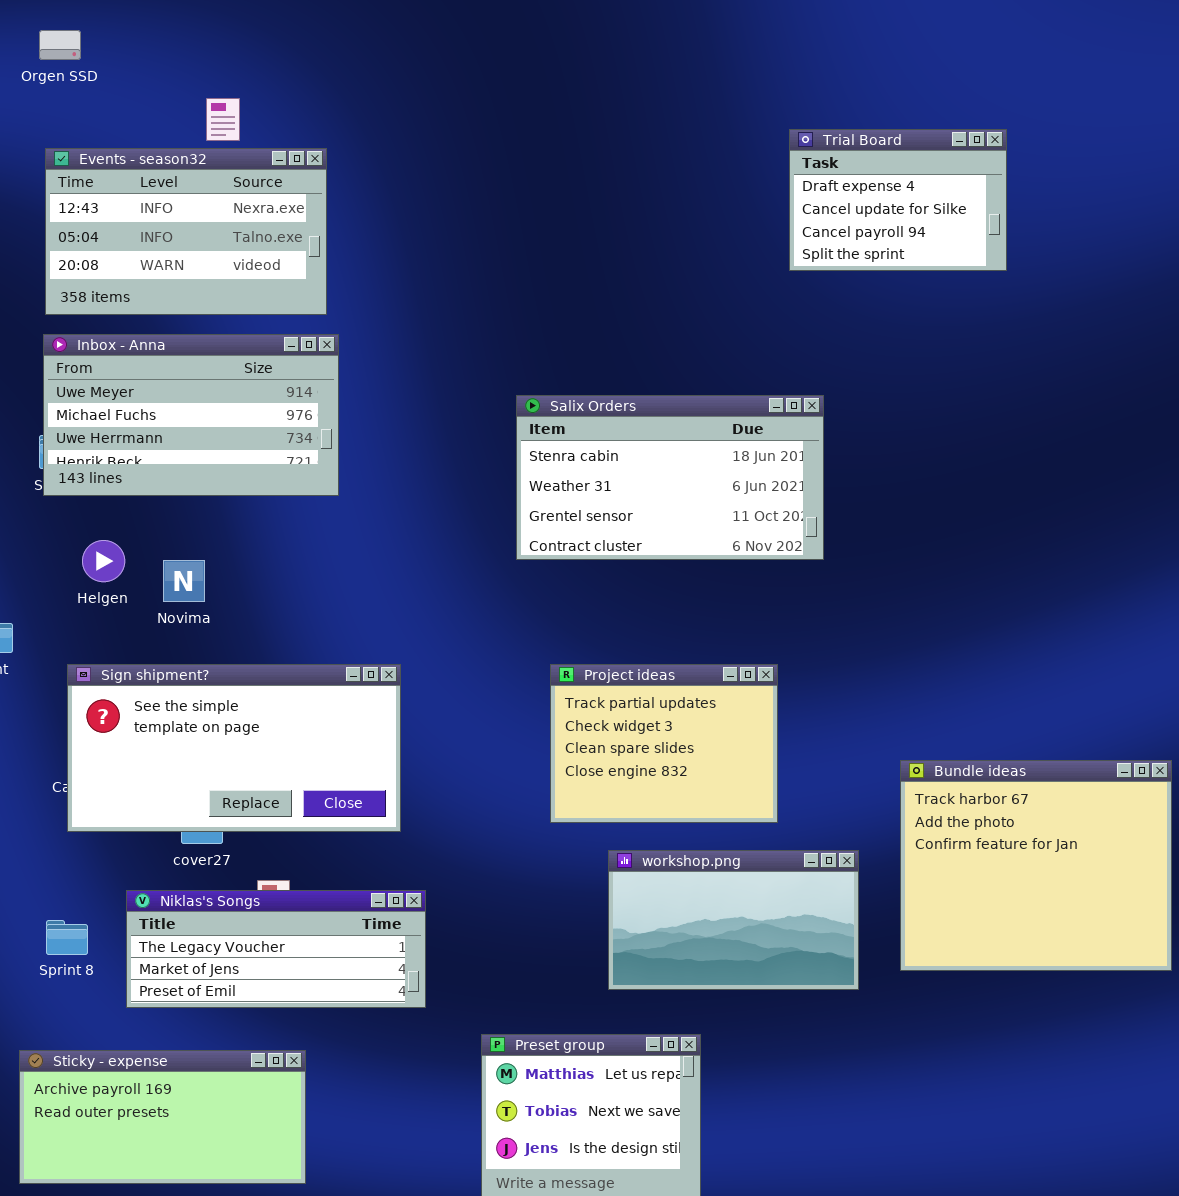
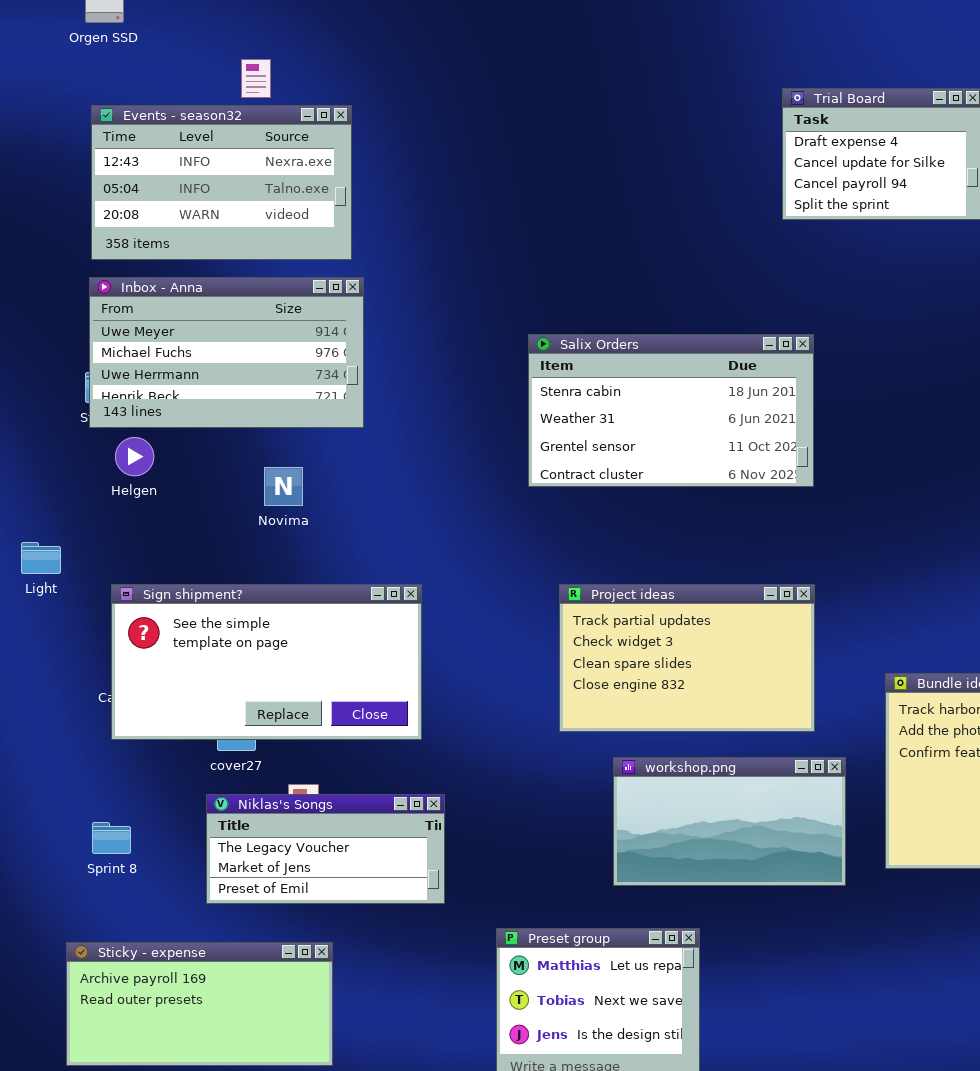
Helgen: [82,540,125,582] -> [115,437,154,476], moved
Novima: [163,560,205,602] -> [264,467,303,506], moved
Project ideas: [550,664,778,823] -> [559,584,815,732], resized
Niklas's Songs: [126,890,426,1008] -> [206,794,445,904], resized

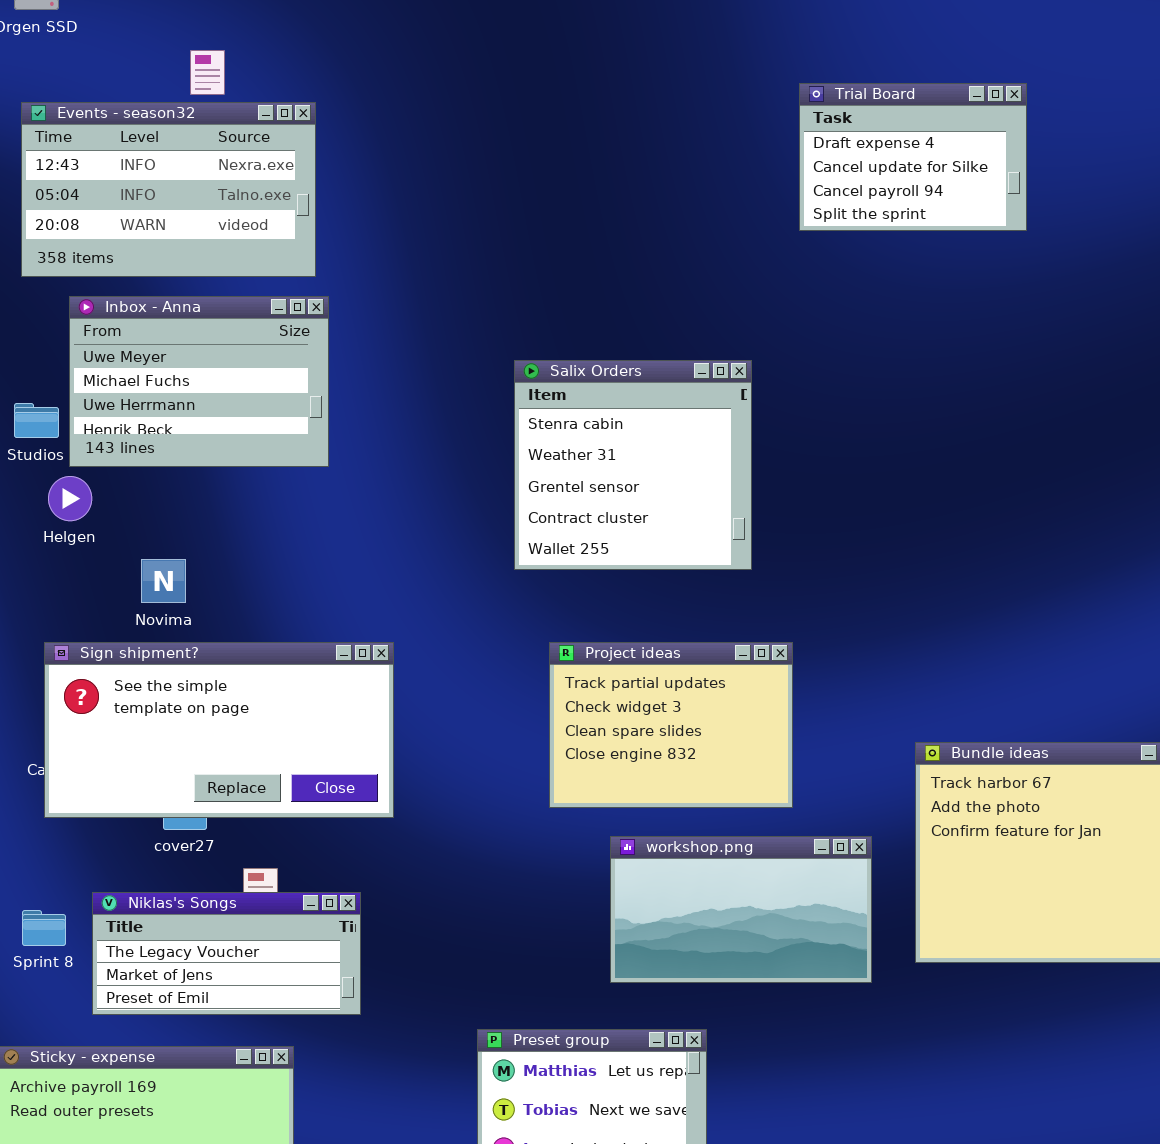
Inbox - Anna: [89,277,364,428] -> [69,296,329,467], resized
Salix Orders: [528,334,814,487] -> [514,360,752,570], resized
Novima: [264,467,303,506] -> [141,559,186,603], moved
Project ideas: [559,584,815,732] -> [549,642,793,808], resized
Niklas's Songs: [206,794,445,904] -> [92,892,361,1015], moved

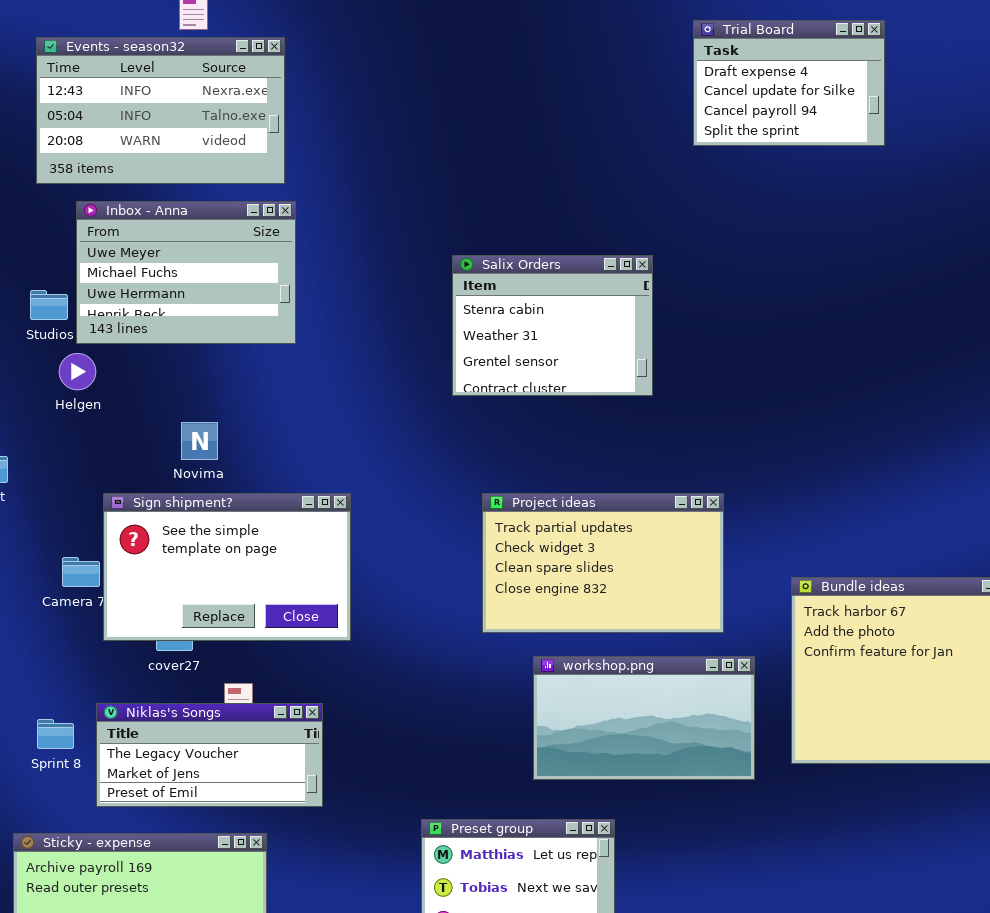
Salix Orders: [514,360,752,570] -> [452,255,653,396], resized
Novima: [141,559,186,603] -> [181,422,218,460], moved
Sign shipment?: [44,642,394,818] -> [103,493,351,641], resized
Project ideas: [549,642,793,808] -> [482,493,724,633], resized

